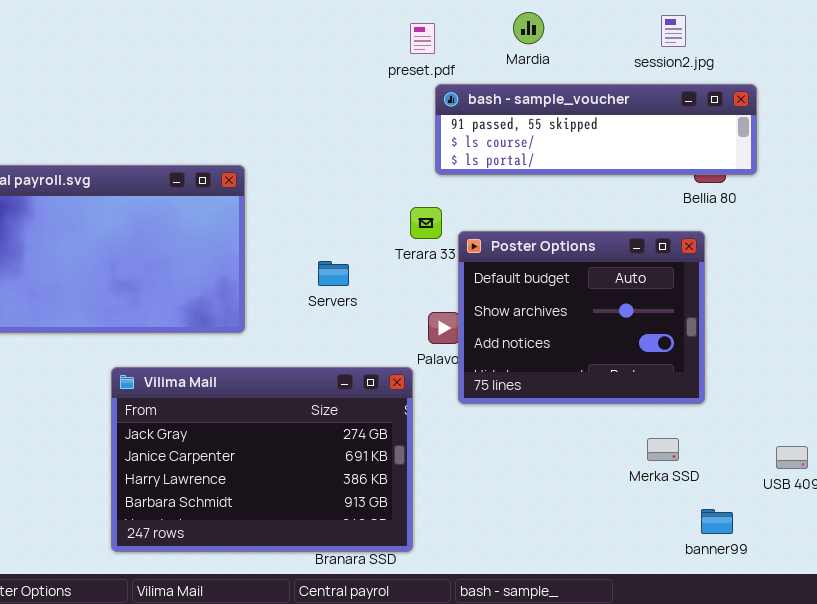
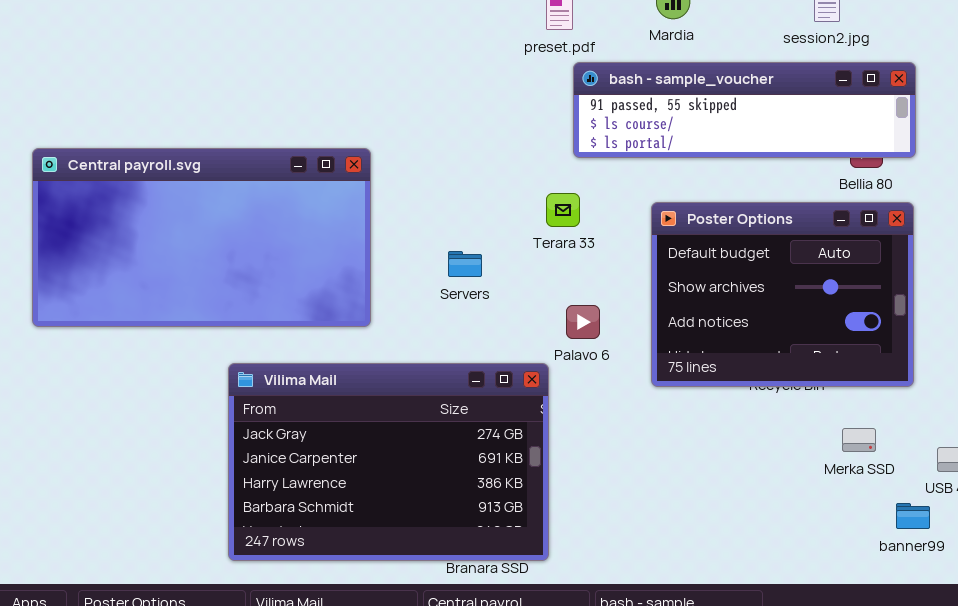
Poster Options: [458,231,705,404] -> [651,202,914,387], moved
Merka SSD: [647,438,679,461] -> [842,428,876,452], moved
banner99: [701,509,733,534] -> [896,503,930,529], moved

